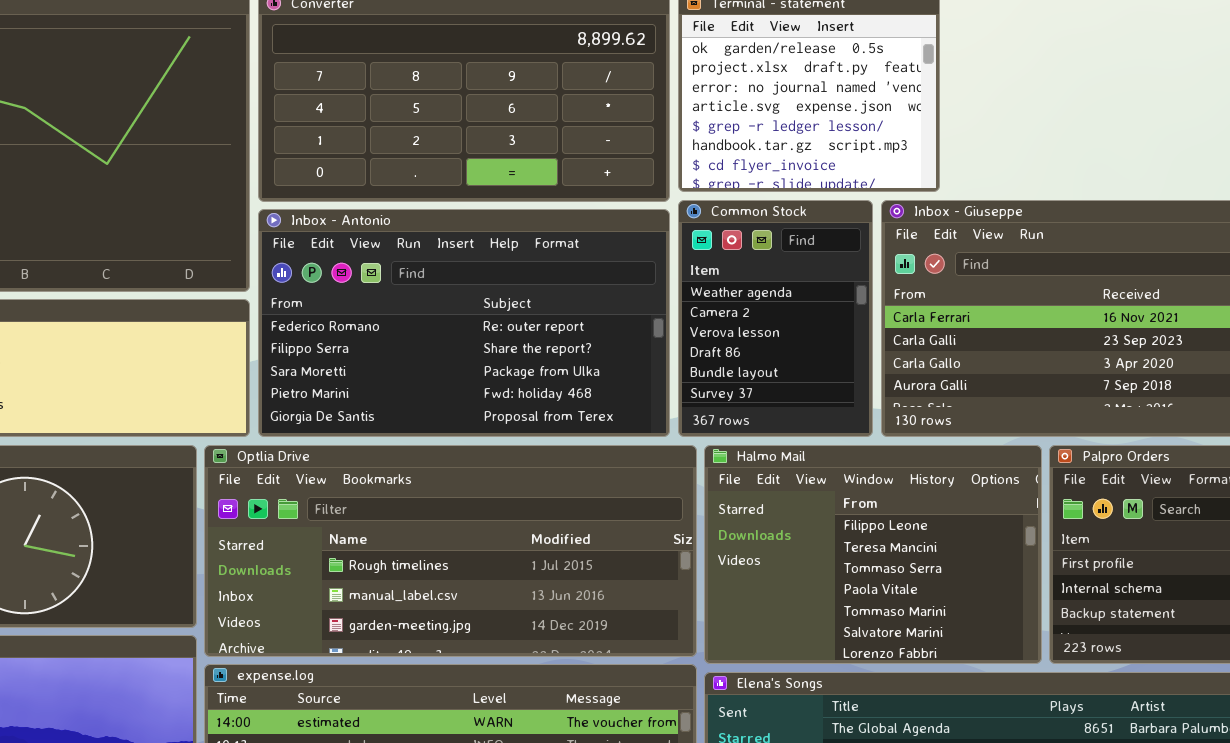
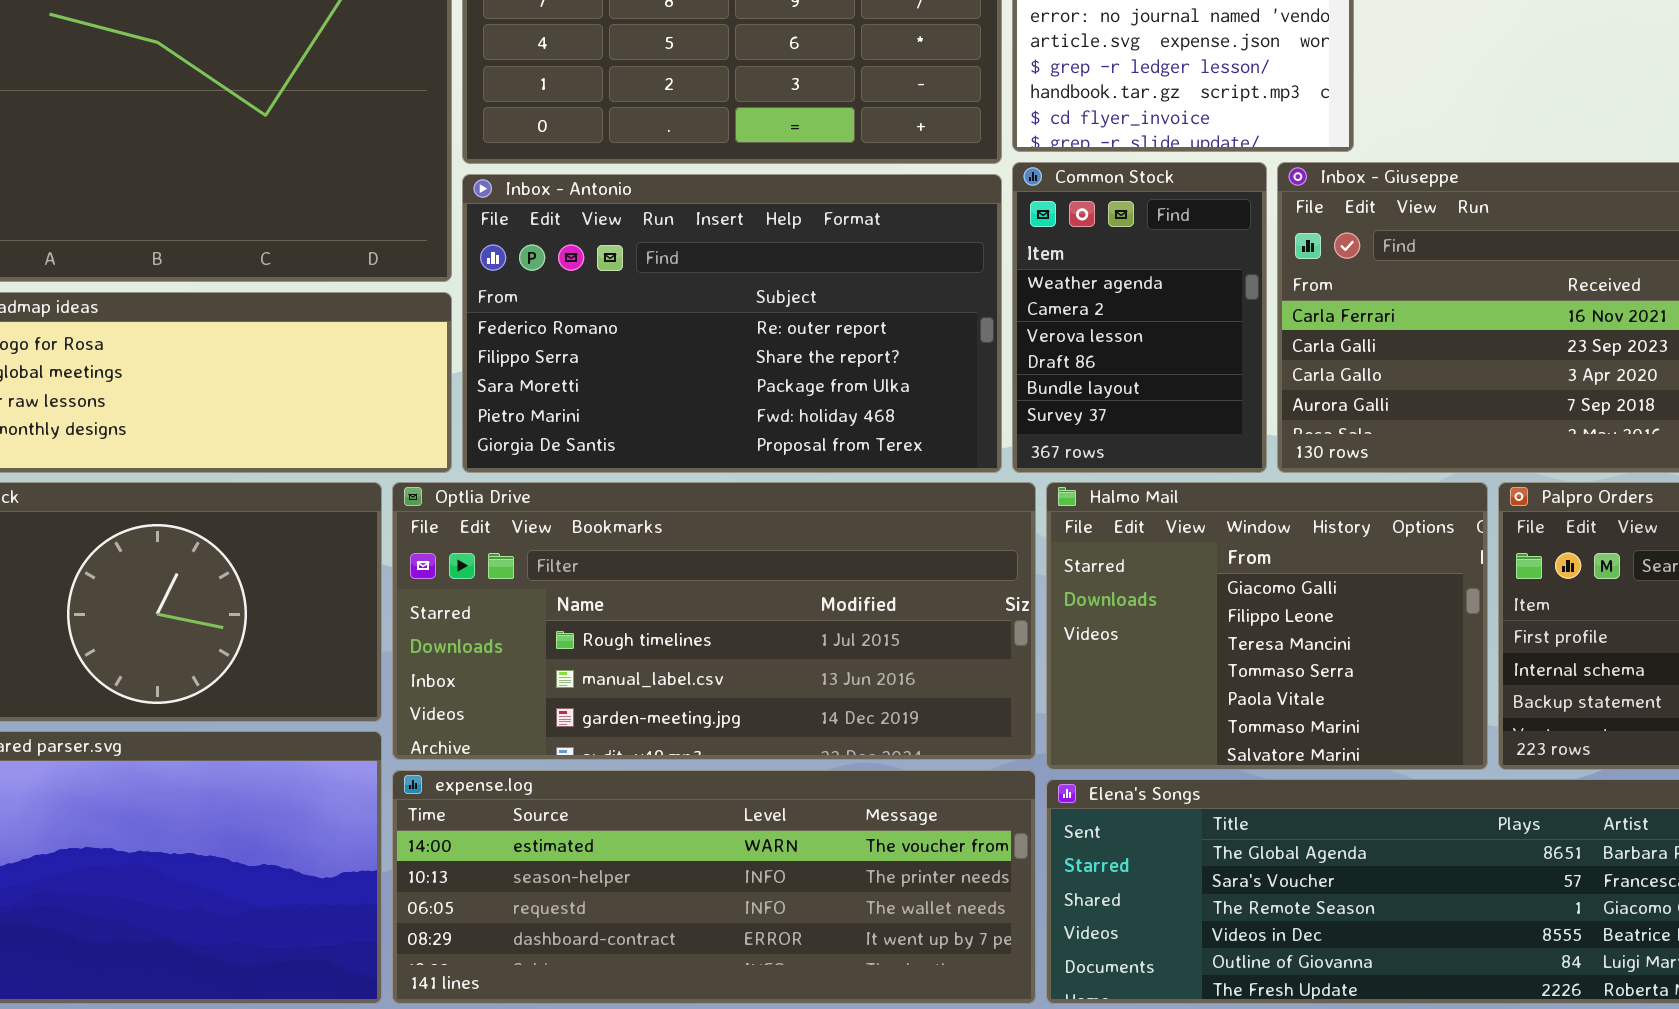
Halmo Mail: [704,445,1042,664] -> [1046,482,1488,770], scrolled up 1 row

